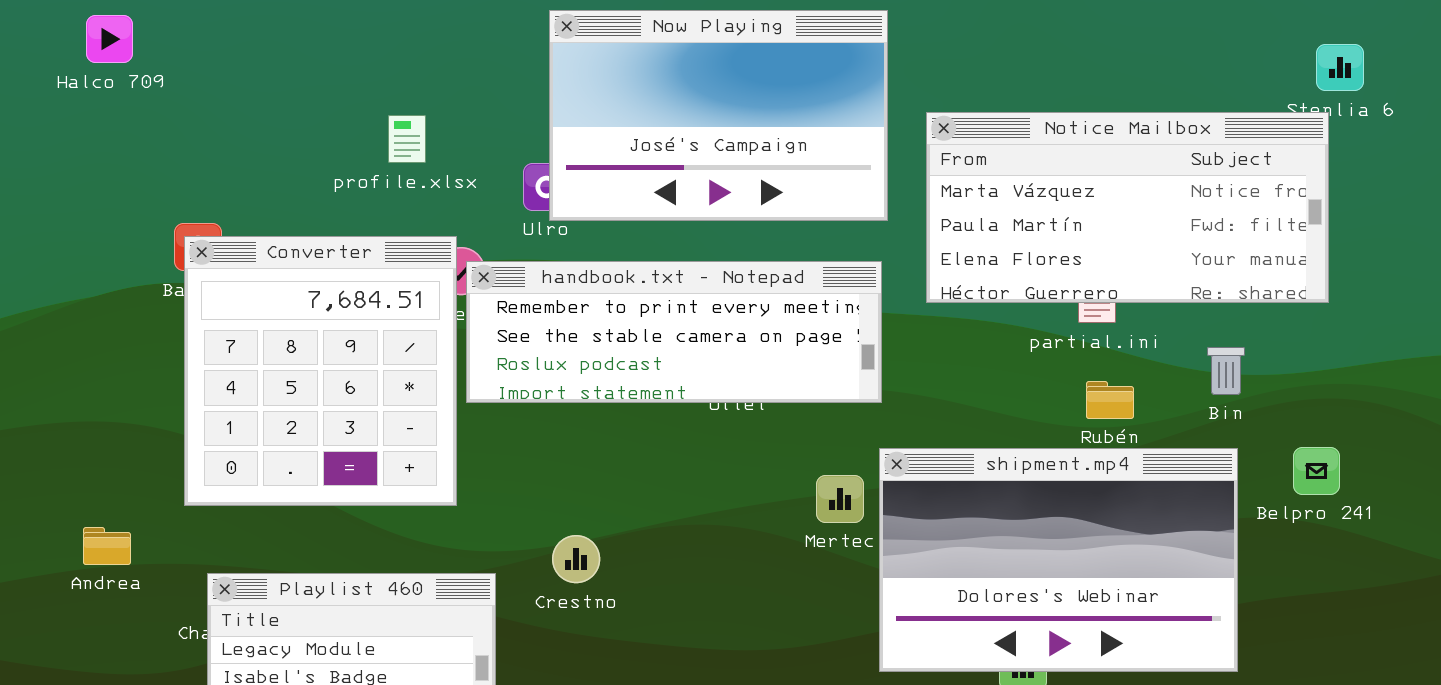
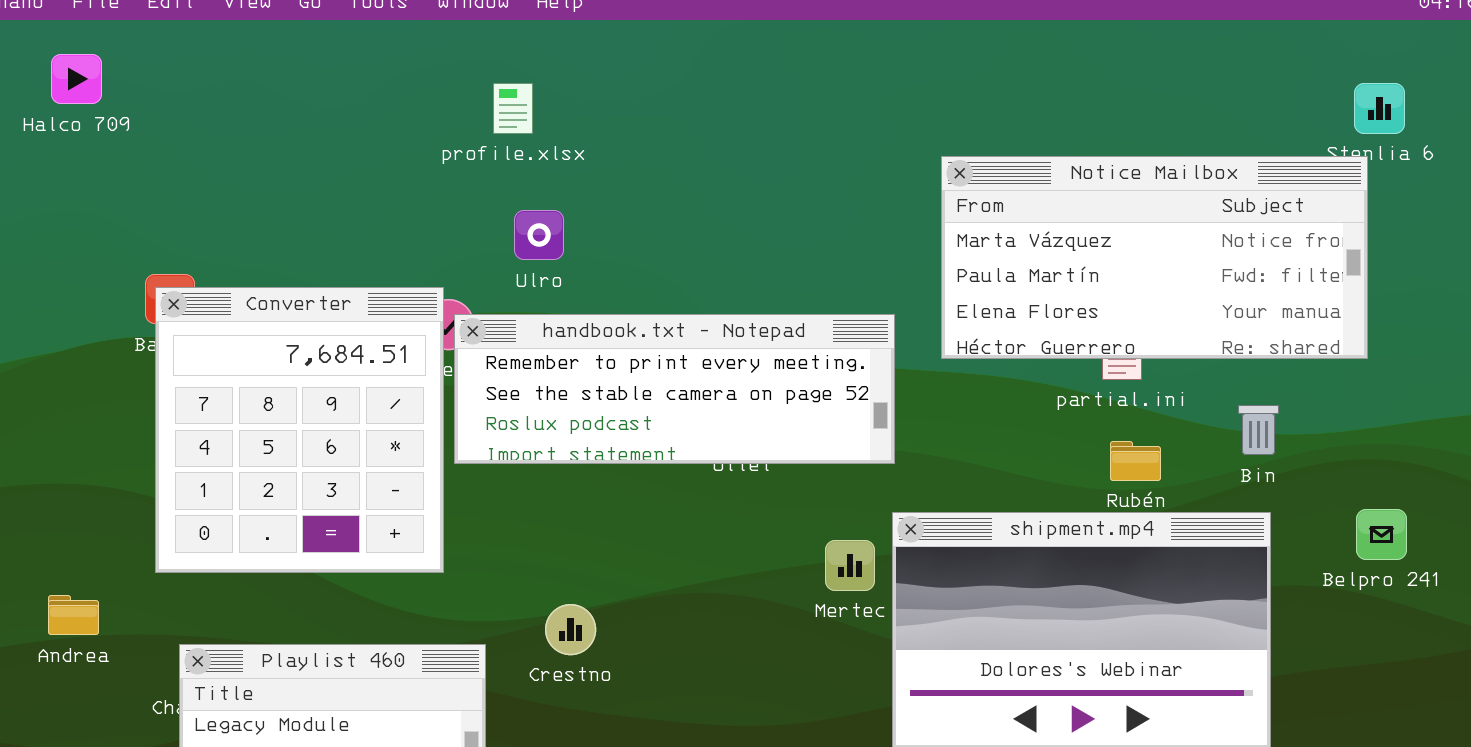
Now Playing: [549,10,888,221] -> none, closed
profile.xlsx: [388,115,426,163] -> [493,83,533,134], moved
Belpro 241: [1293,447,1340,495] -> [1356,509,1407,560], moved

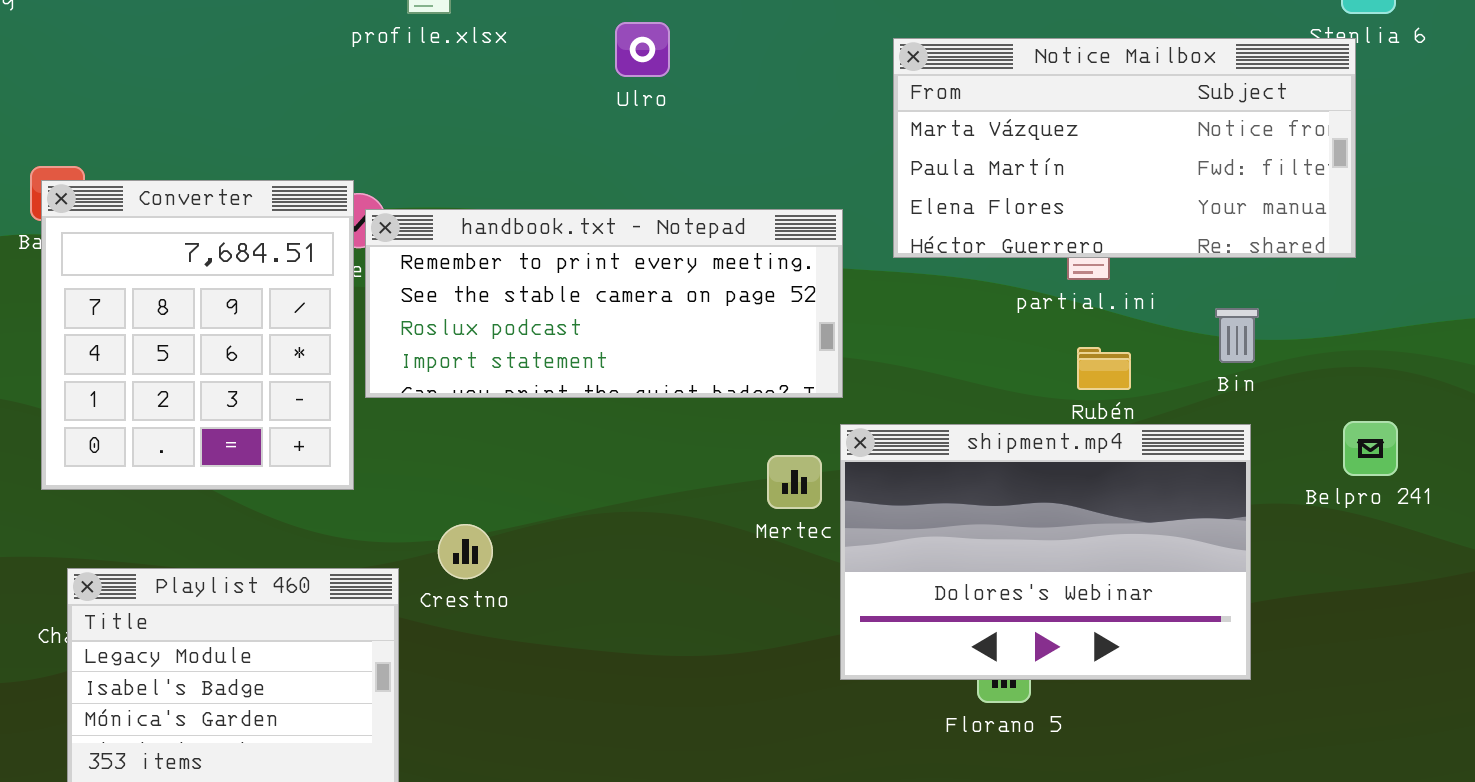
Ulro: [514,210,564,260] -> [615,22,670,77], moved
handbook.txt - Notepad: [454,314,895,464] -> [365,209,843,398], resized
Crestno: [545,604,596,655] -> [438,524,493,579], moved

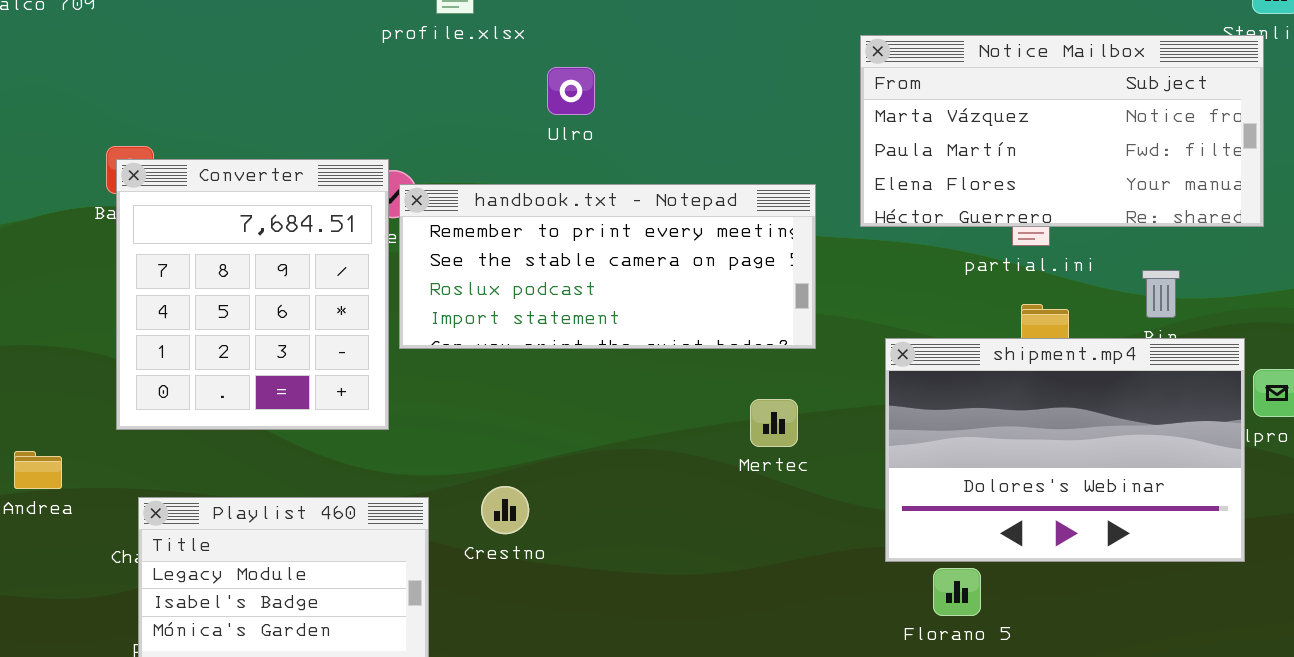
Ulro: [615,22,670,77] -> [547,67,595,115], moved
shipment.mp4: [840,424,1251,680] -> [885,338,1245,562], moved
Crestno: [438,524,493,579] -> [481,486,529,534], moved

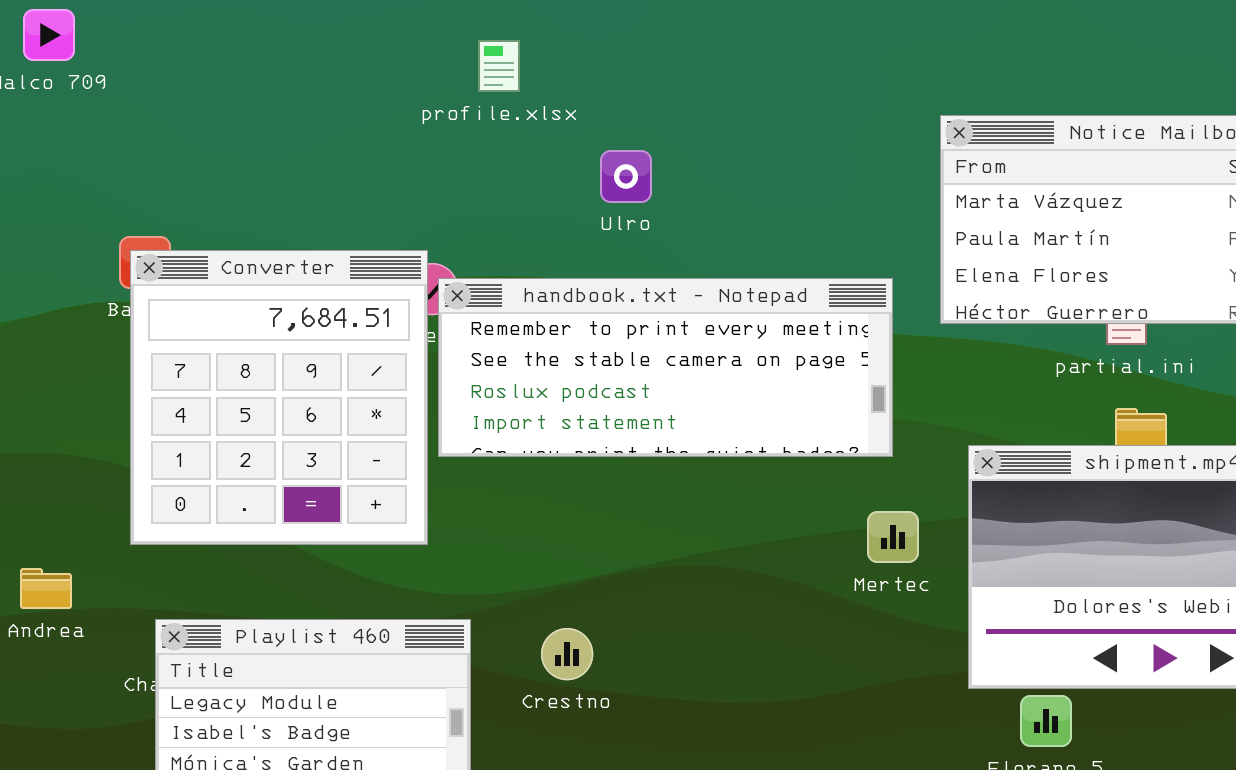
Mertec: [750,399,798,447] -> [867,511,919,563], moved
Crestno: [481,486,529,534] -> [541,628,593,680], moved

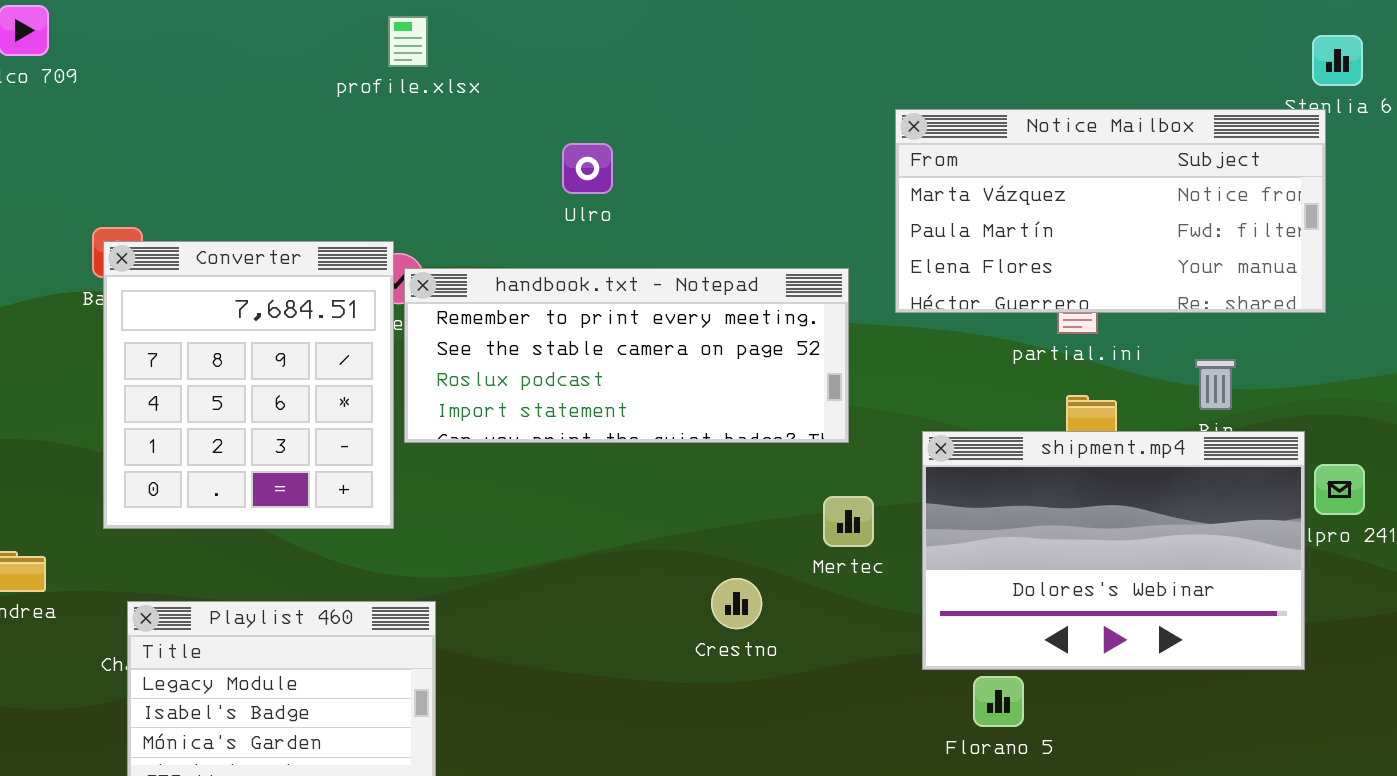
profile.xlsx: [478,40,520,92] -> [388,16,428,67], moved
Crestno: [541,628,593,680] -> [711,578,762,629], moved

